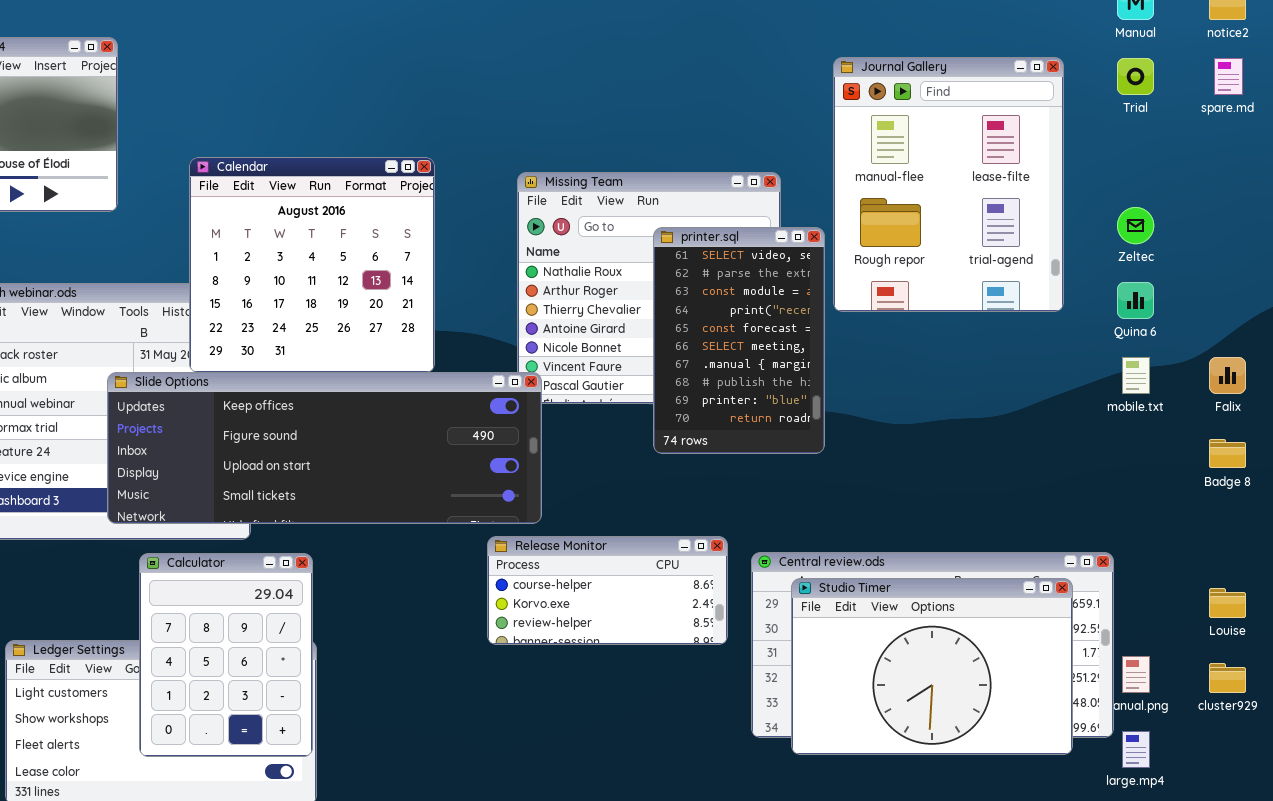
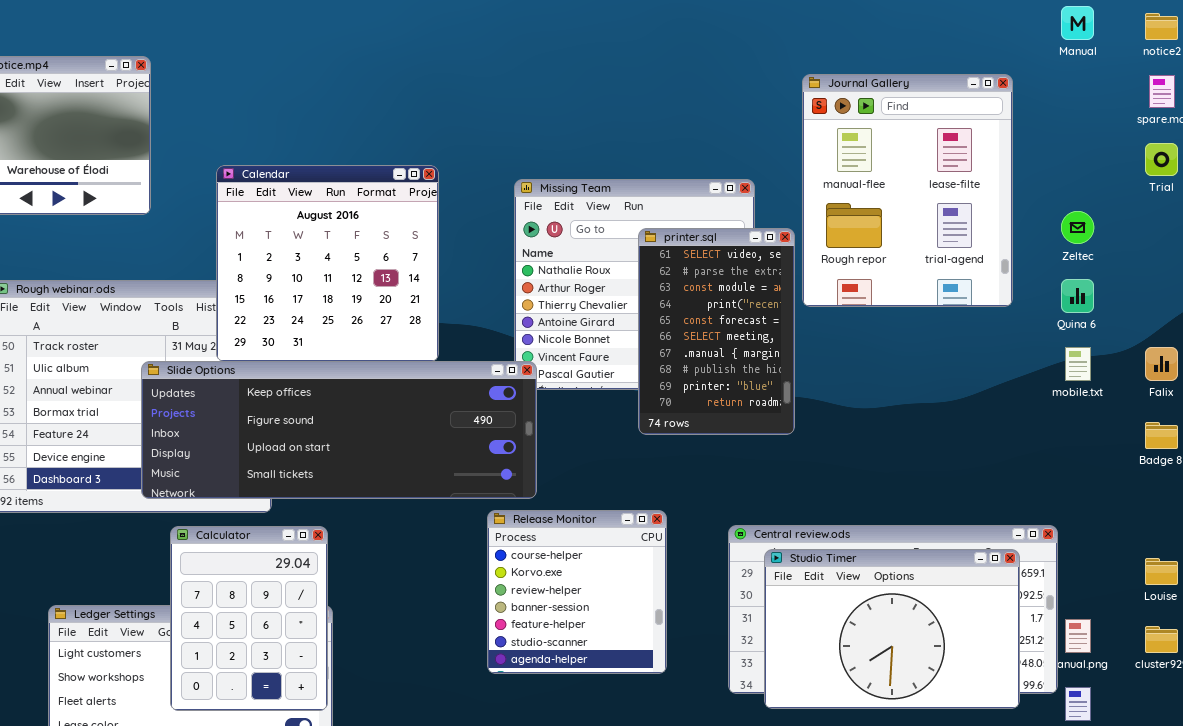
Trial: [1117,58,1154,95] -> [1145,143,1178,176], moved
Release Monitor: [487,536,728,645] -> [487,510,667,674], resized

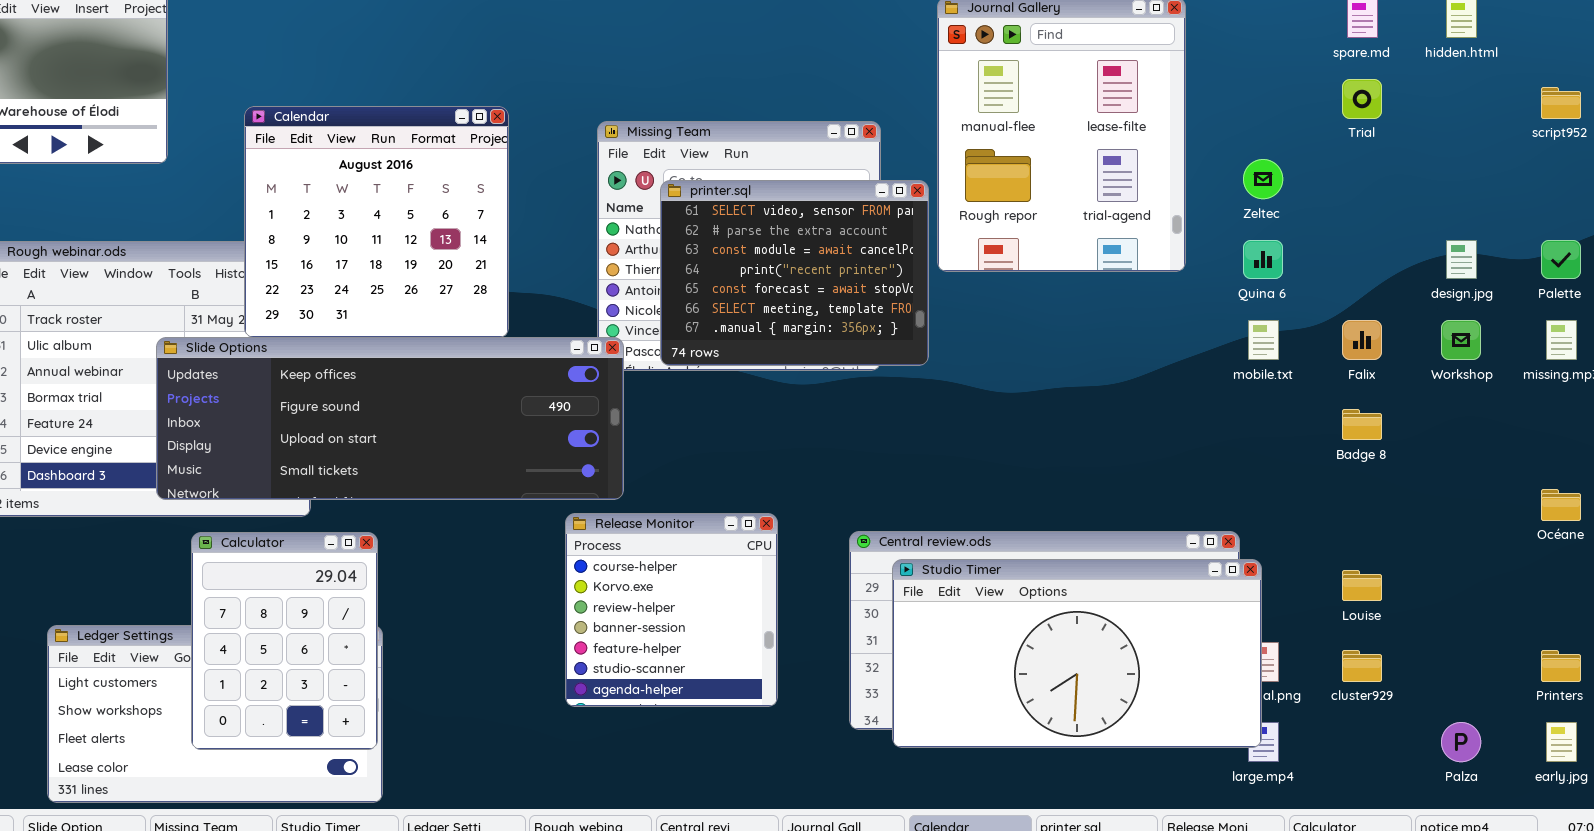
printer.sql: [638,228,795,435] -> [660,180,929,366], resized
Studio Timer: [764,549,1020,709] -> [892,559,1262,748], resized

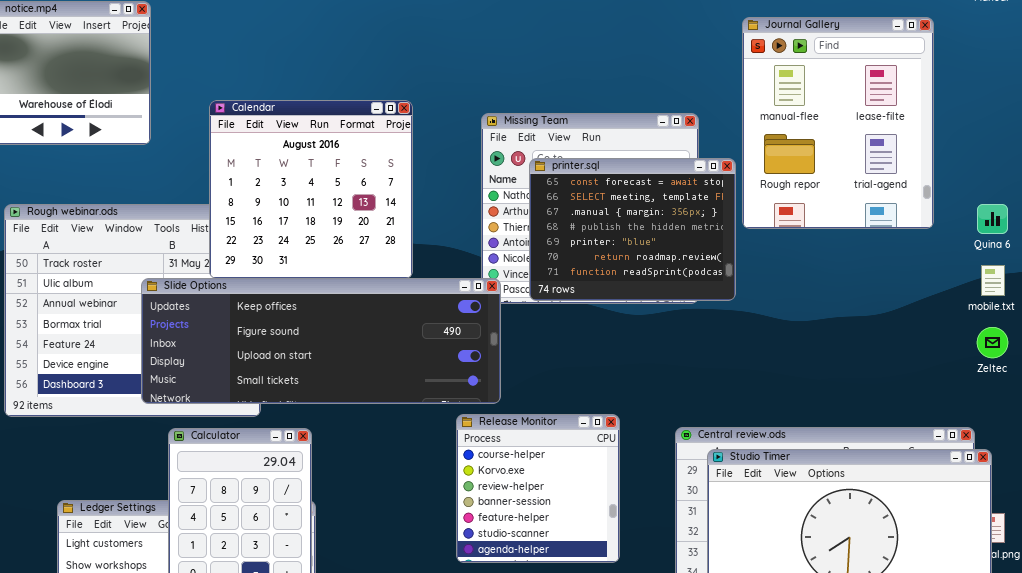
Zeltec: [1243,159,1283,199] -> [977,327,1008,358], moved
printer.sql: [660,180,929,366] -> [529,158,736,301], scrolled down 4 rows

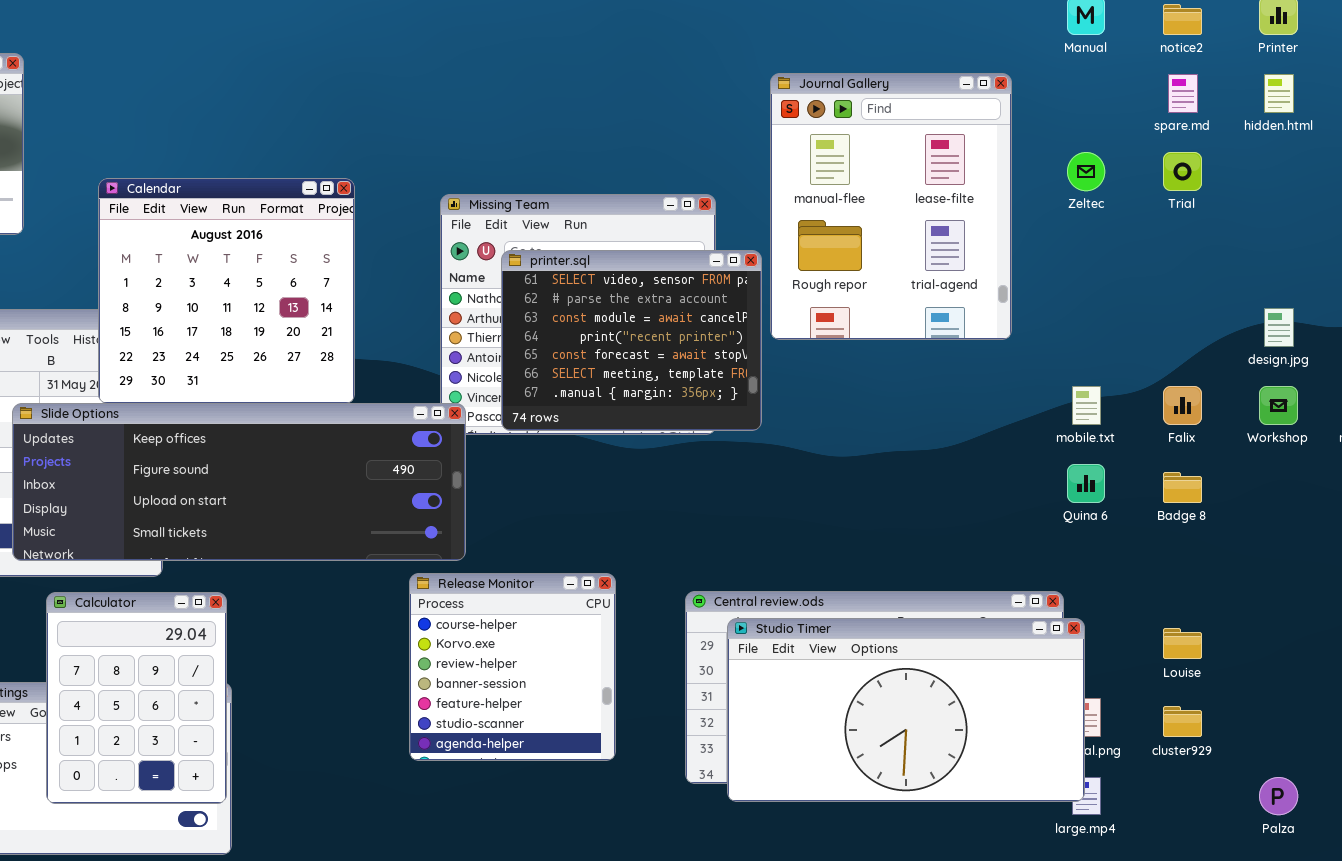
printer.sql: [529,158,736,301] -> [501,250,762,431], scrolled up 4 rows
Quina 6: [977,204,1008,234] -> [1067,464,1105,503], moved
Zeltec: [977,327,1008,358] -> [1067,152,1105,191], moved

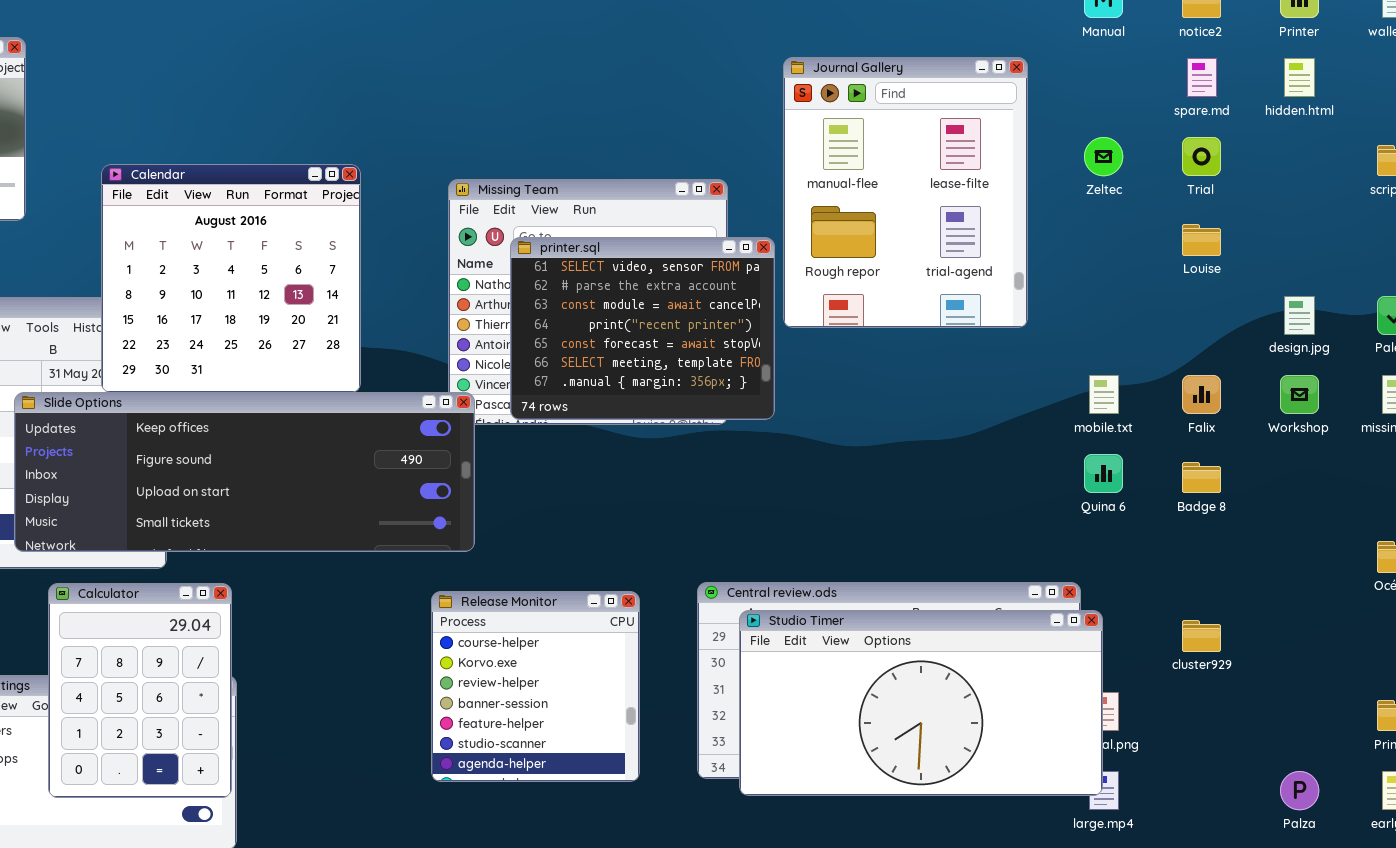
Release Monitor: [409,573,616,761] -> [431,591,640,782], moved
Louise: [1163,628,1202,659] -> [1182,224,1221,256], moved
cluster929: [1163,706,1202,737] -> [1182,620,1221,652], moved

